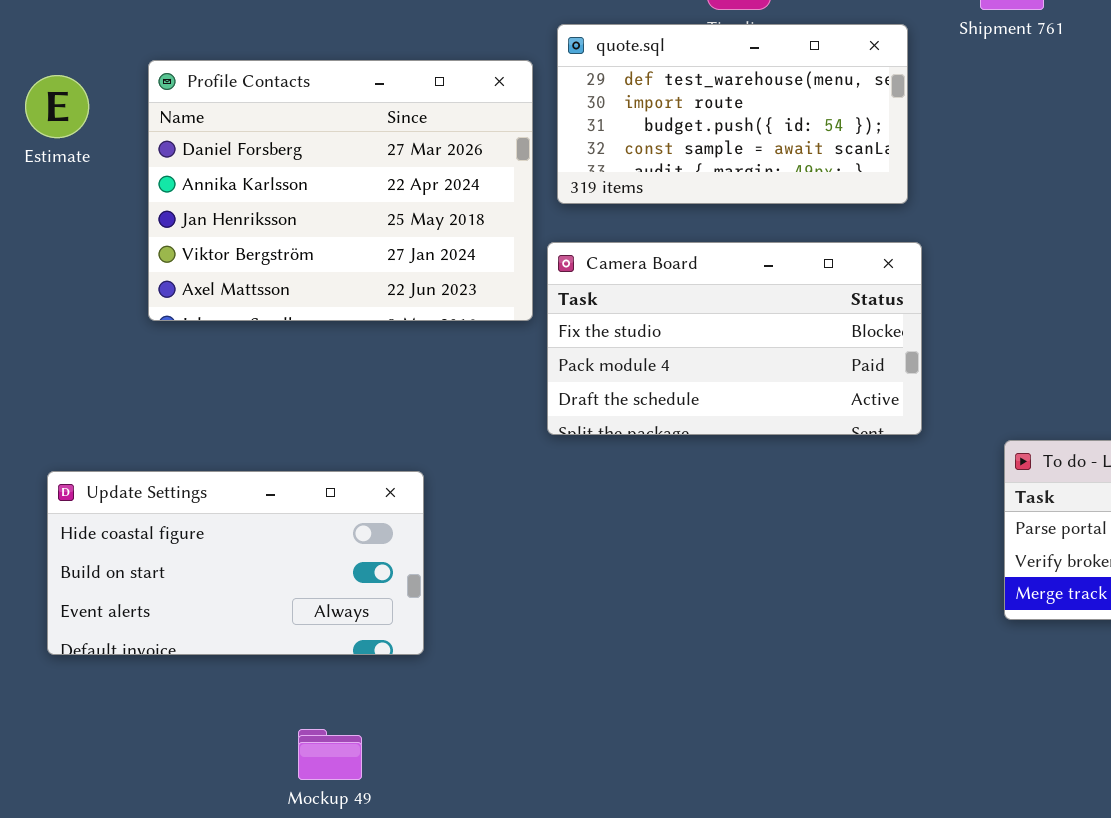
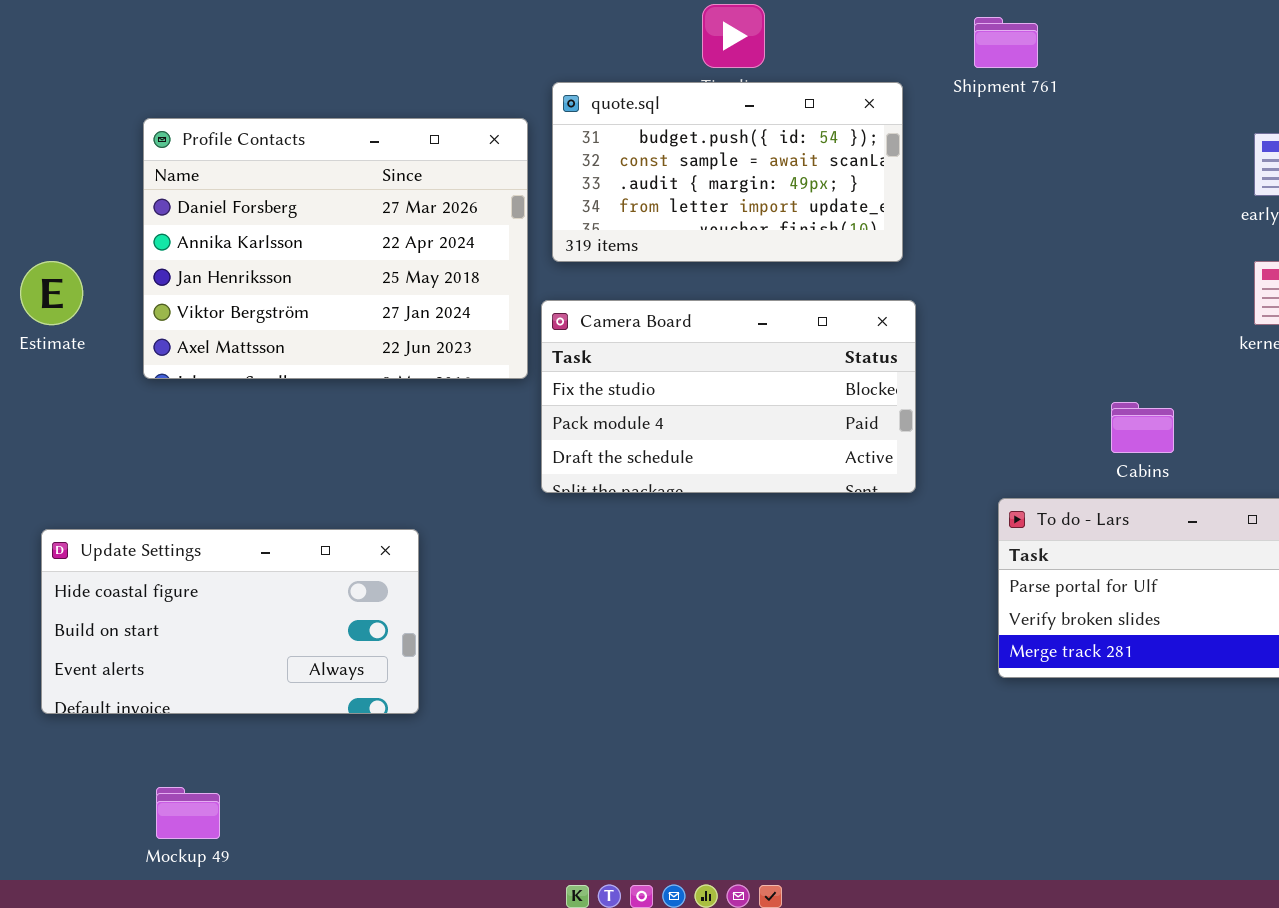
quote.sql: [557,24,908,204] -> [552,82,903,262], scrolled down 2 rows
Estimate: [25,75,89,138] -> [20,261,83,325], moved
Mockup 49: [298,729,362,780] -> [156,787,220,839], moved

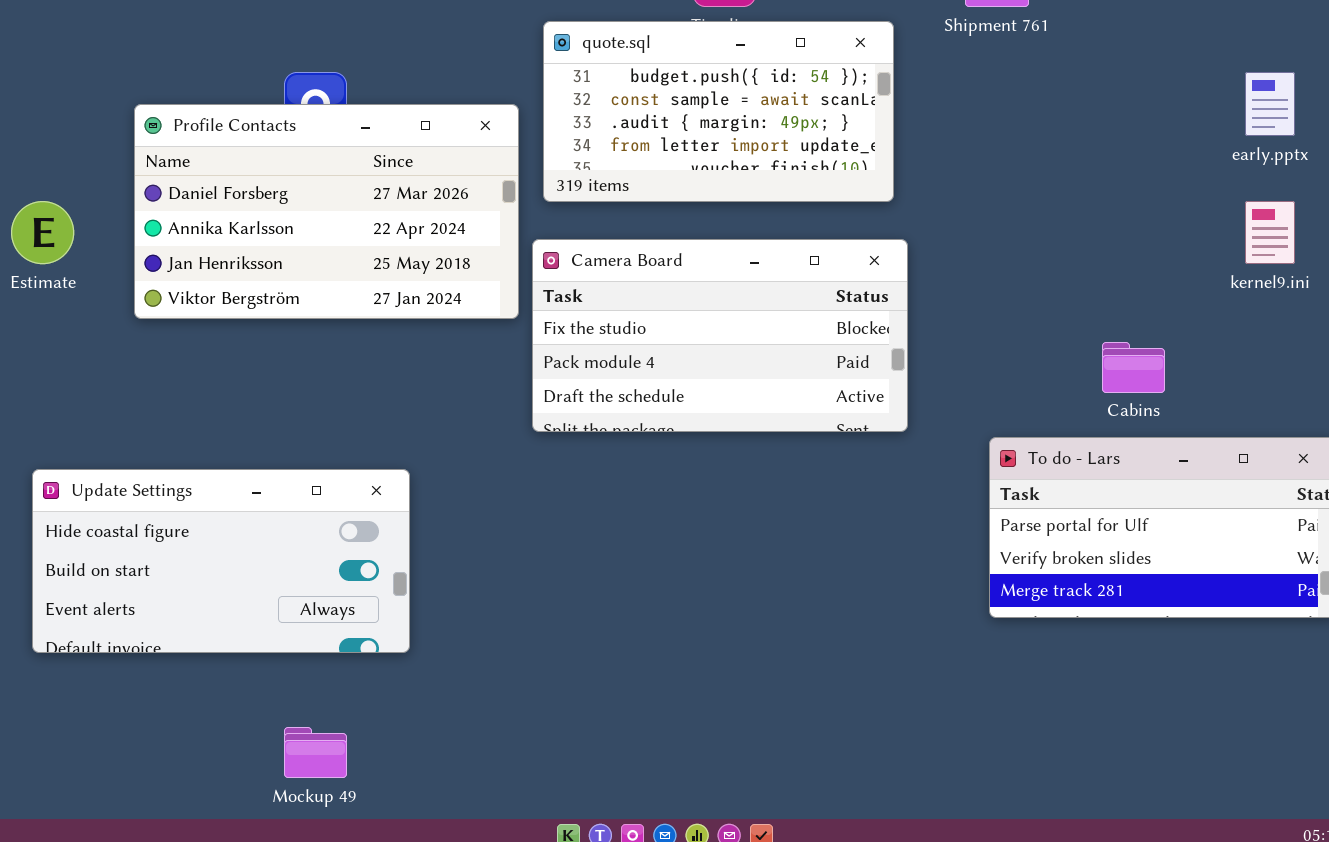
Profile Contacts: [143,118,528,379] -> [134,104,519,319], resized
Mockup 49: [156,787,220,839] -> [284,727,347,778], moved

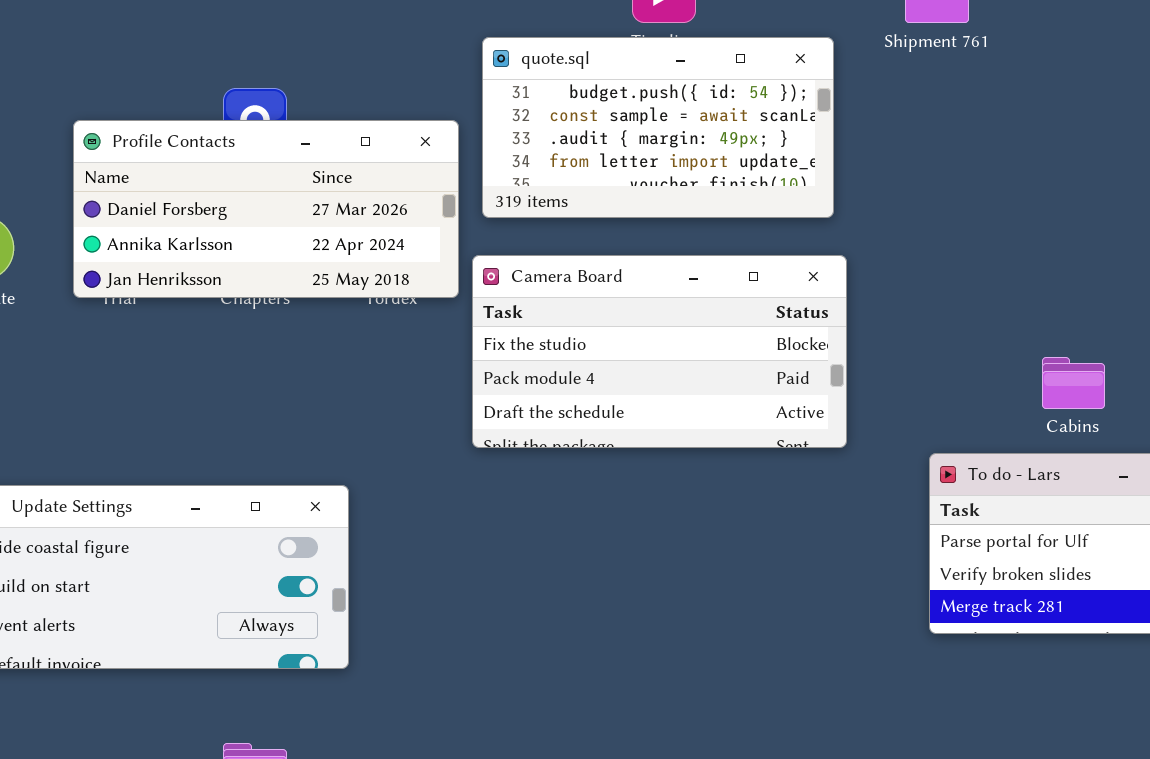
Profile Contacts: [134,104,519,319] -> [73,120,459,298], resized

